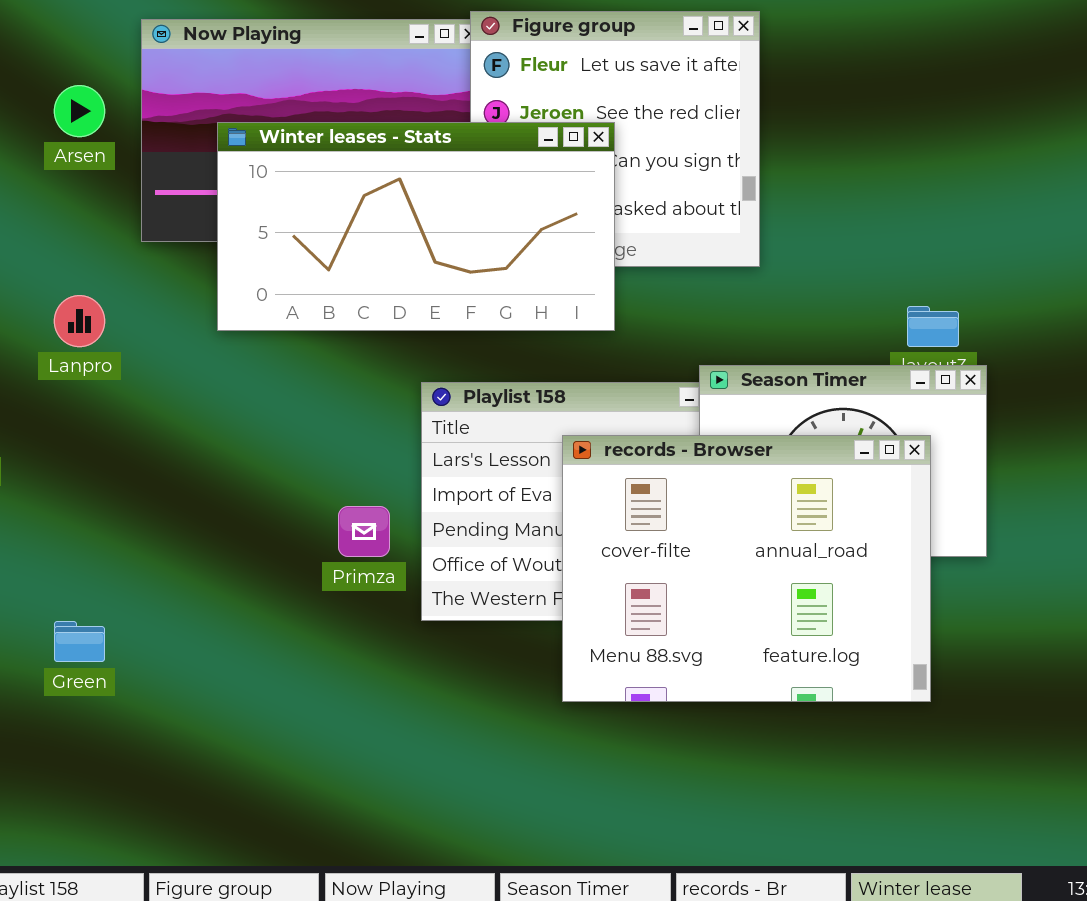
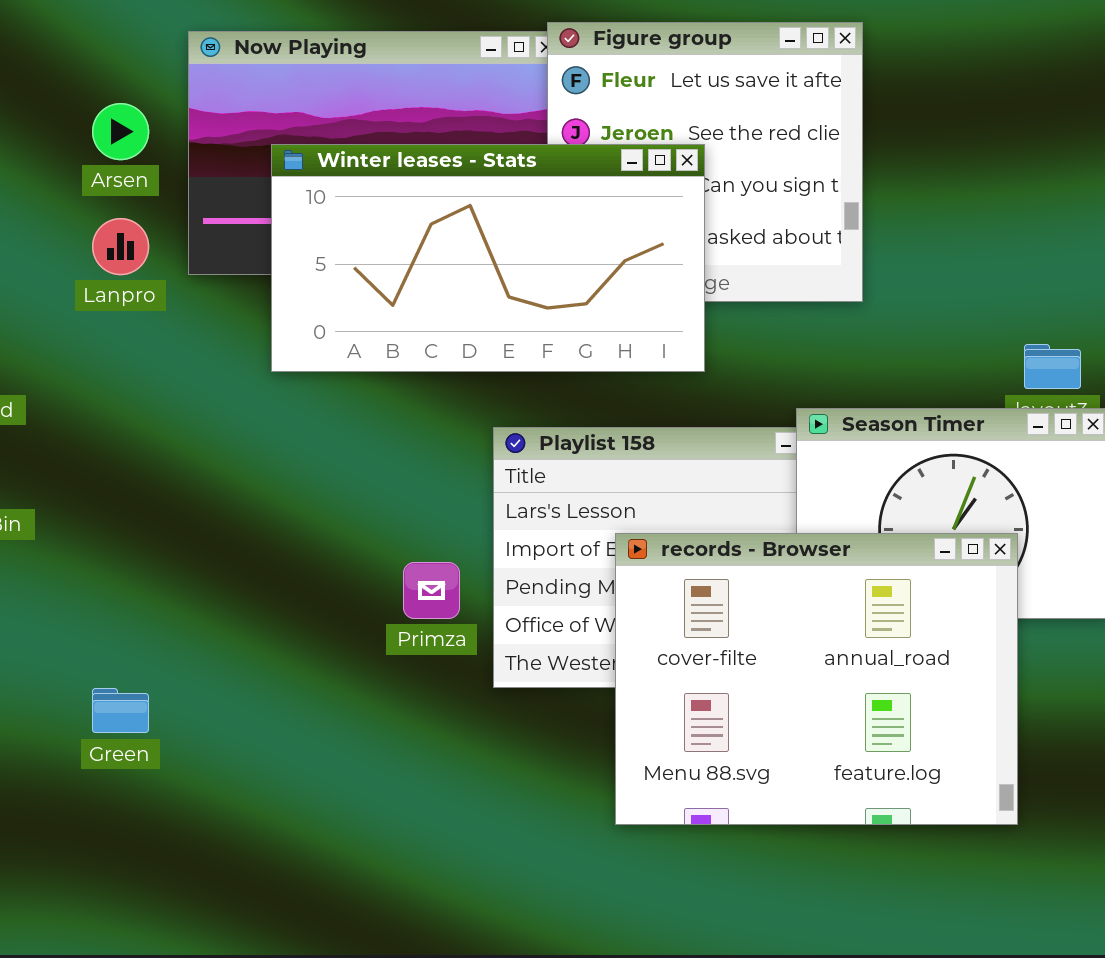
Lanpro: [54,295,105,347] -> [92,218,149,275], moved
records - Browser: [562,435,931,702] -> [615,533,1018,825], moved

